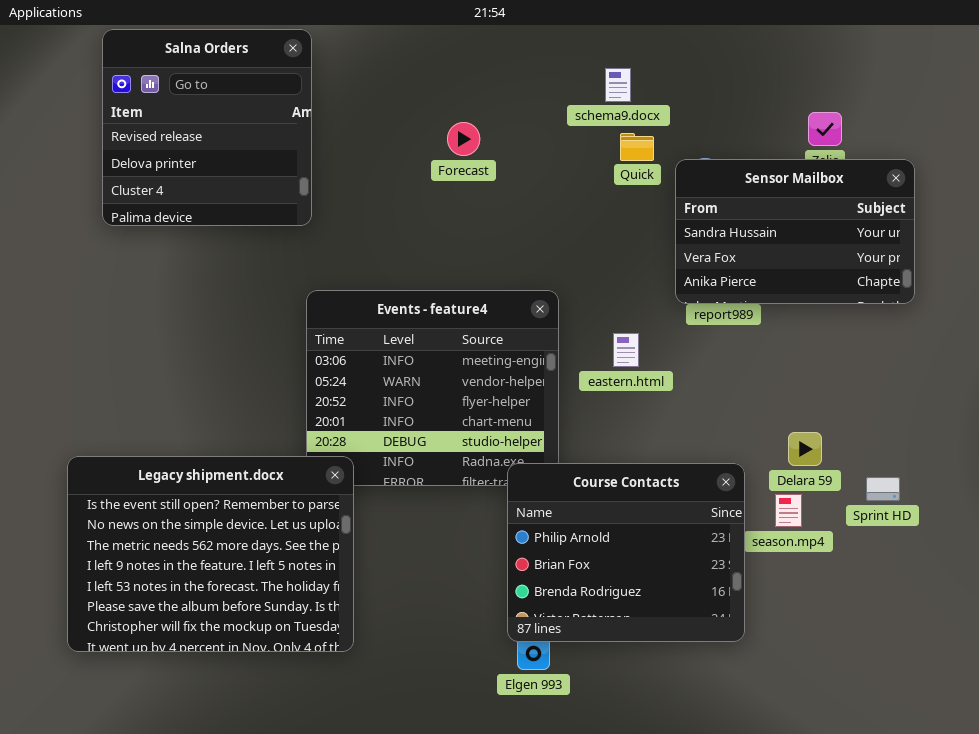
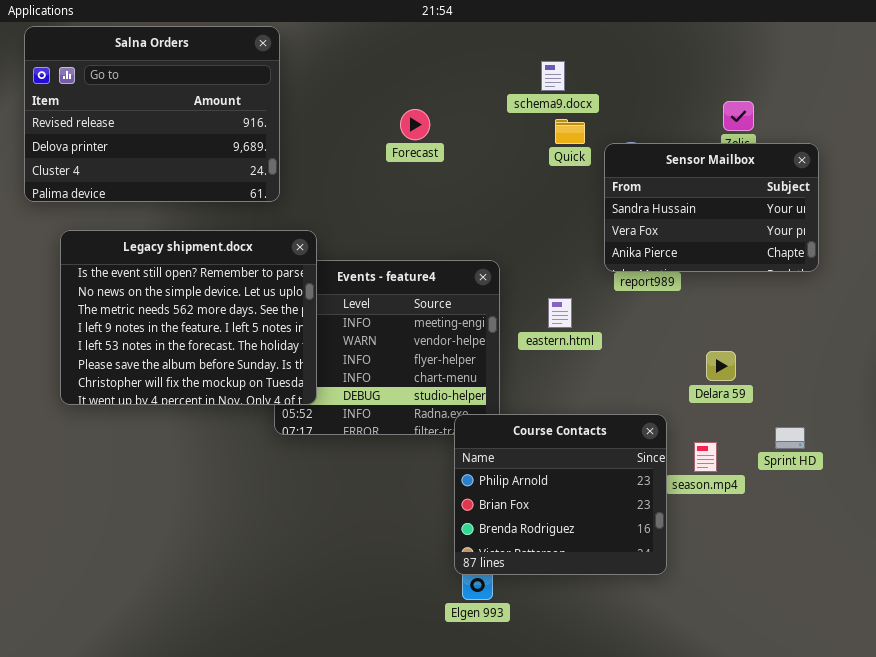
Salna Orders: [102,29,312,226] -> [24,26,280,202], resized
Delara 59: [788,432,822,466] -> [706,351,736,381], moved
Legacy shipment.docx: [67,456,354,652] -> [60,230,317,405], moved

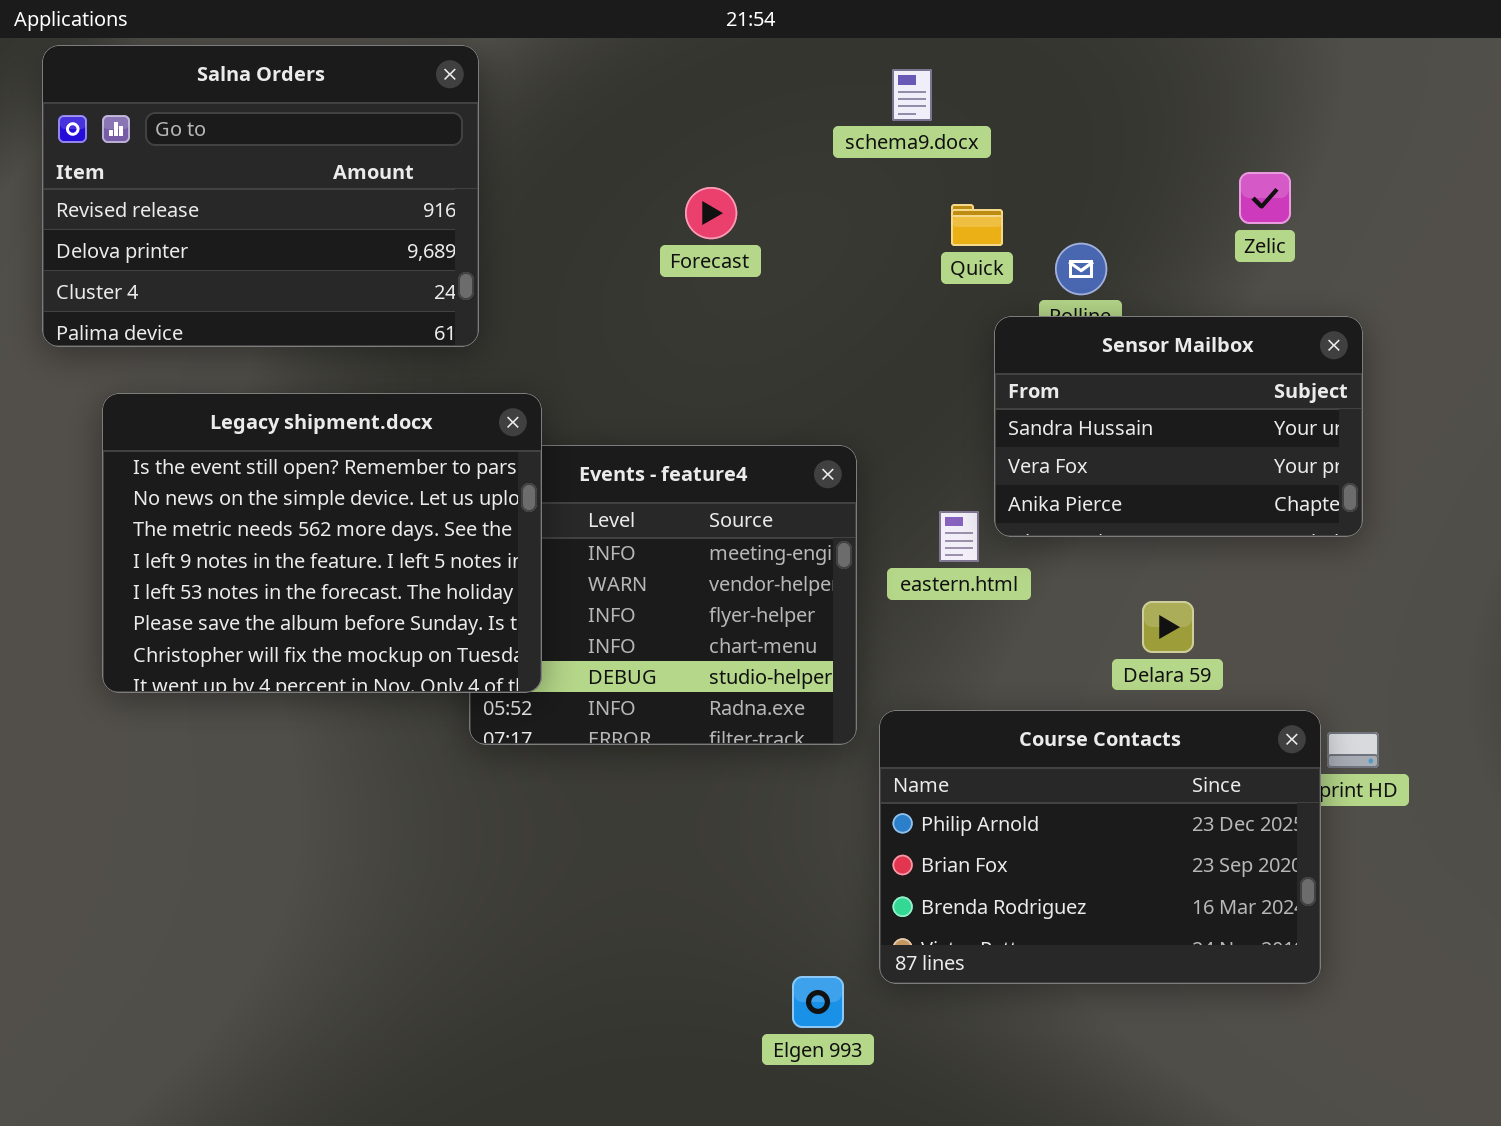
schema9.docx: [541,61,565,91] -> [892,69,932,121], moved
Sensor Mailbox: [604,143,819,272] -> [994,316,1363,537], moved
Delara 59: [706,351,736,381] -> [1142,601,1194,653], moved
Course Contacts: [454,414,667,575] -> [879,710,1321,984], moved, resized

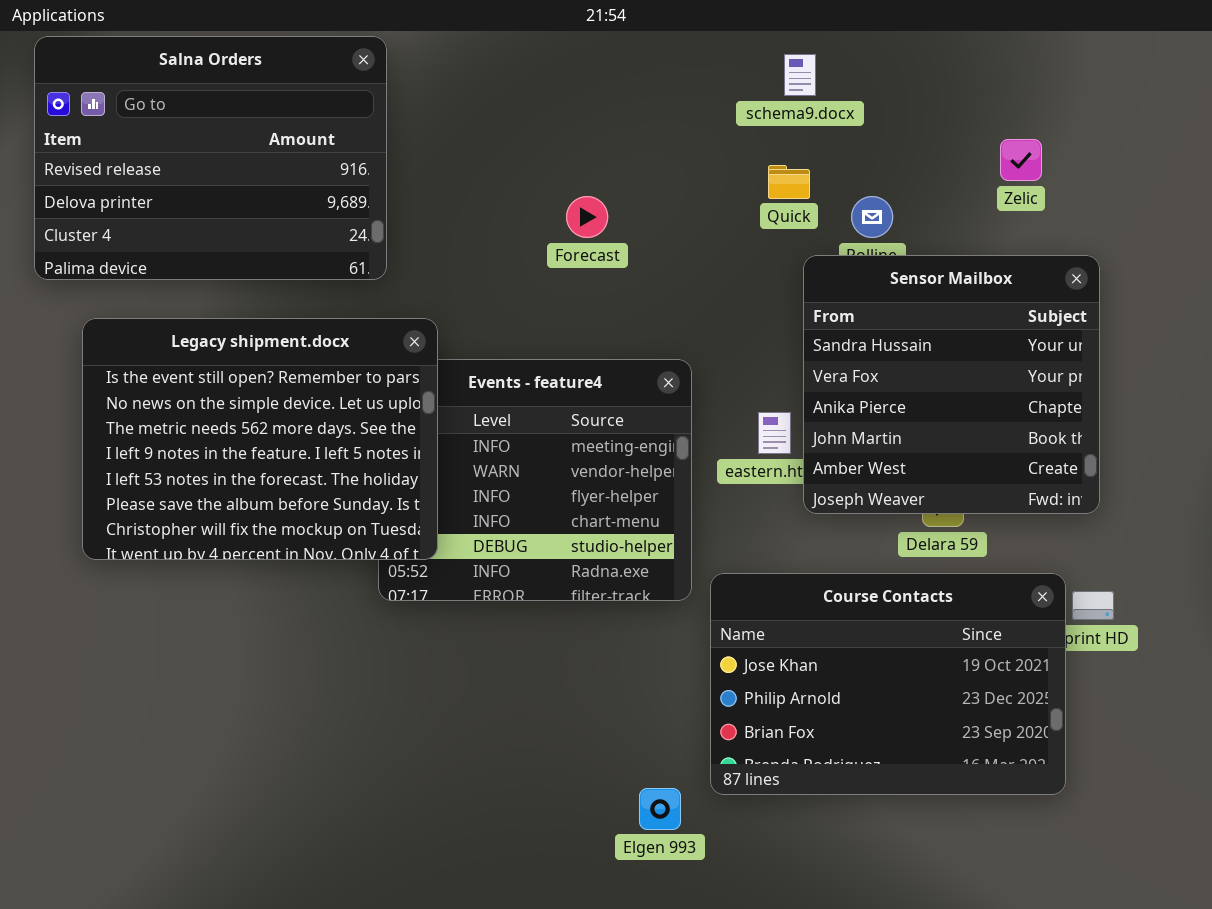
schema9.docx: [892,69,932,121] -> [784,54,816,96], moved
Forecast: [685,187,737,239] -> [566,196,608,238], moved
Sensor Mailbox: [994,316,1363,537] -> [803,255,1100,514], resized
Course Contacts: [879,710,1321,984] -> [710,573,1066,795], scrolled up 1 row

